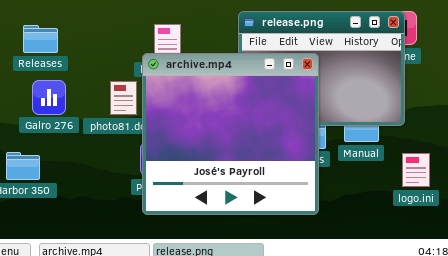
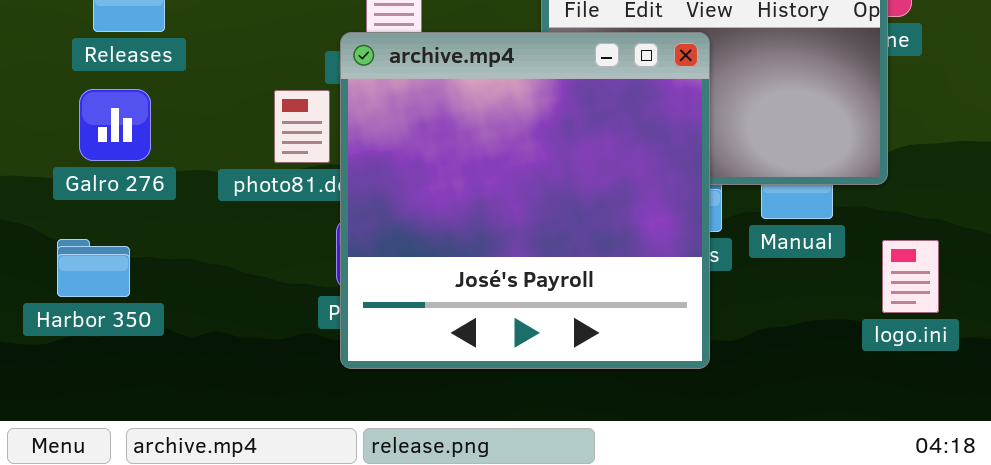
Galro 276: [32,80,66,115] -> [79,89,151,161], moved

